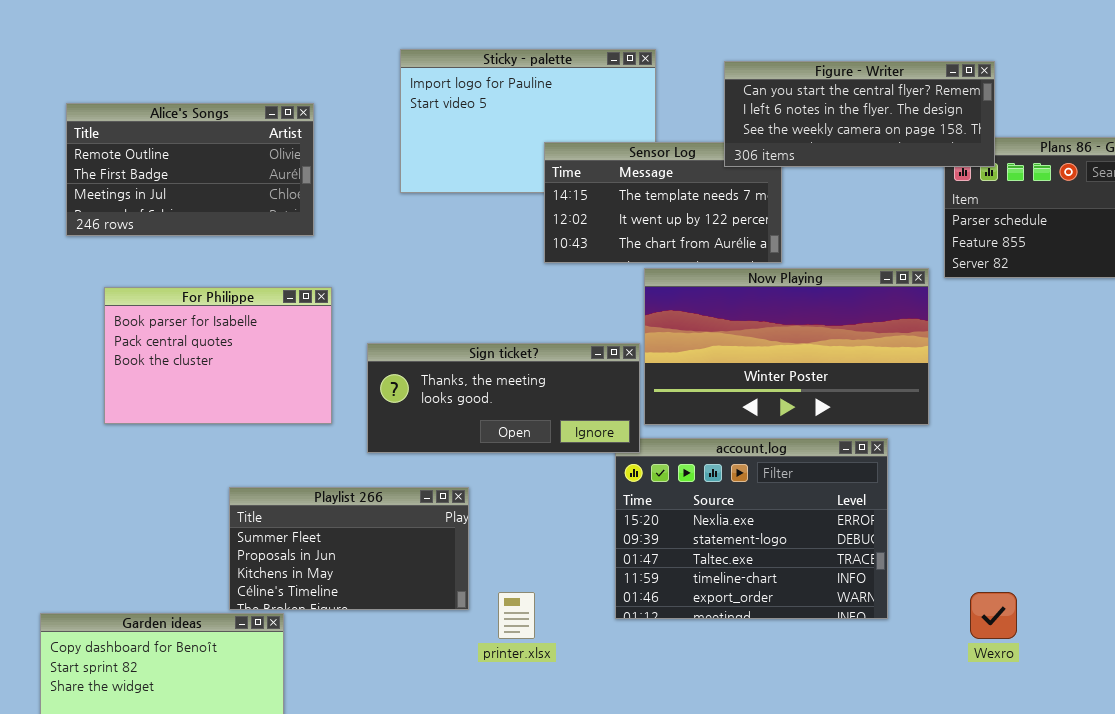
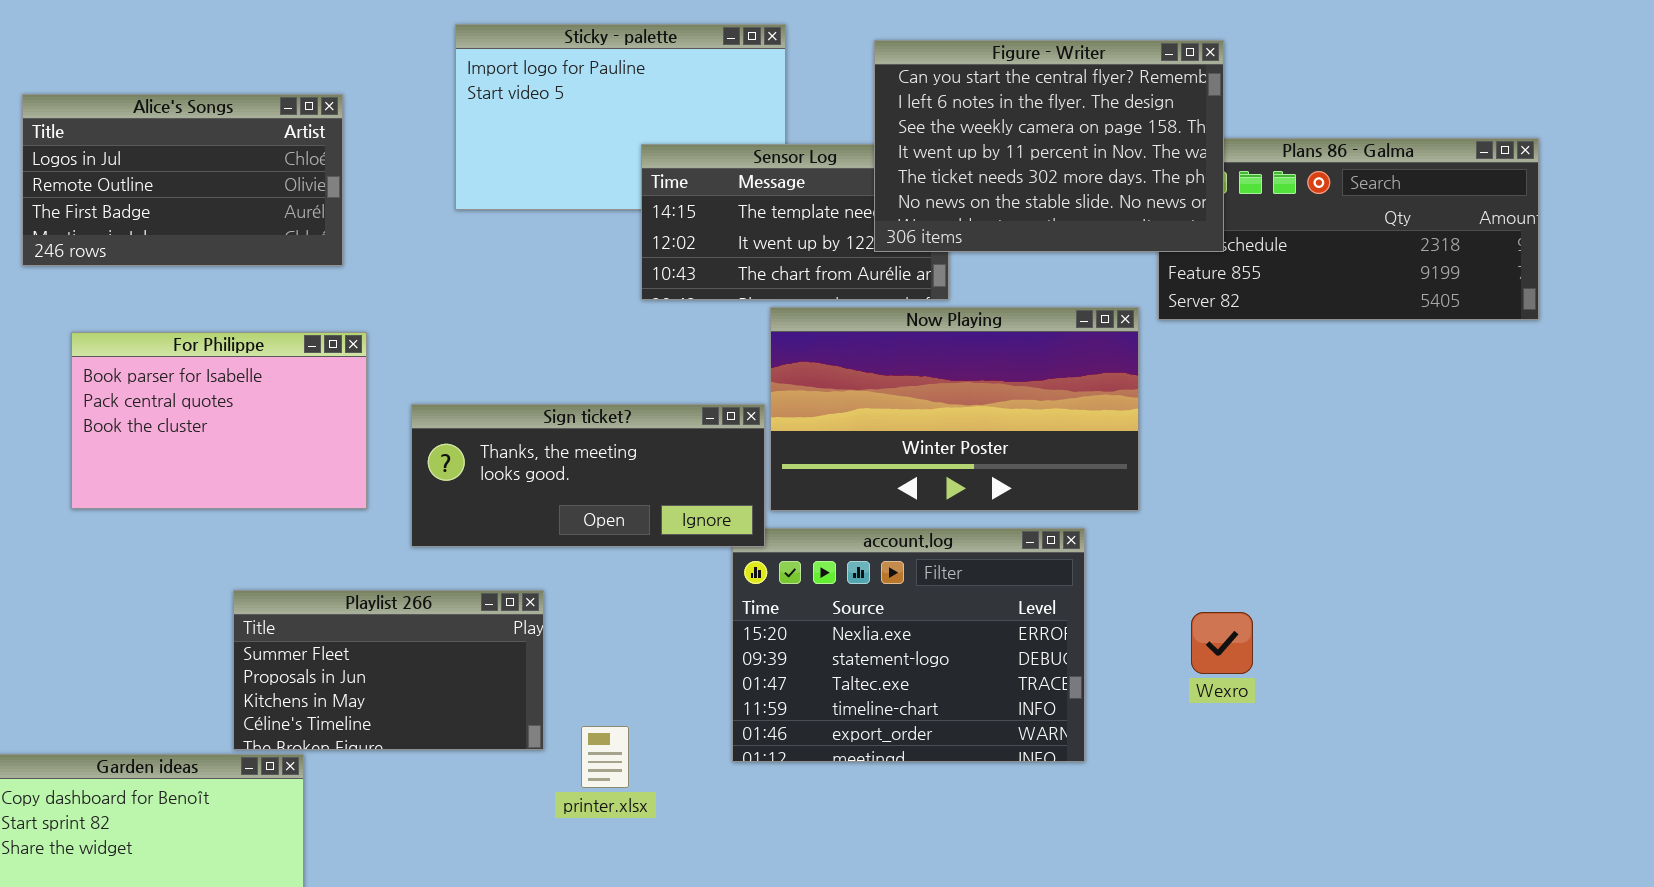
Figure - Writer: [724,61,995,167] -> [874,40,1224,252], resized
Alice's Songs: [66,103,314,236] -> [22,94,343,266], scrolled up 1 row
Wexro: [970,592,1017,639] -> [1191,612,1253,674], moved

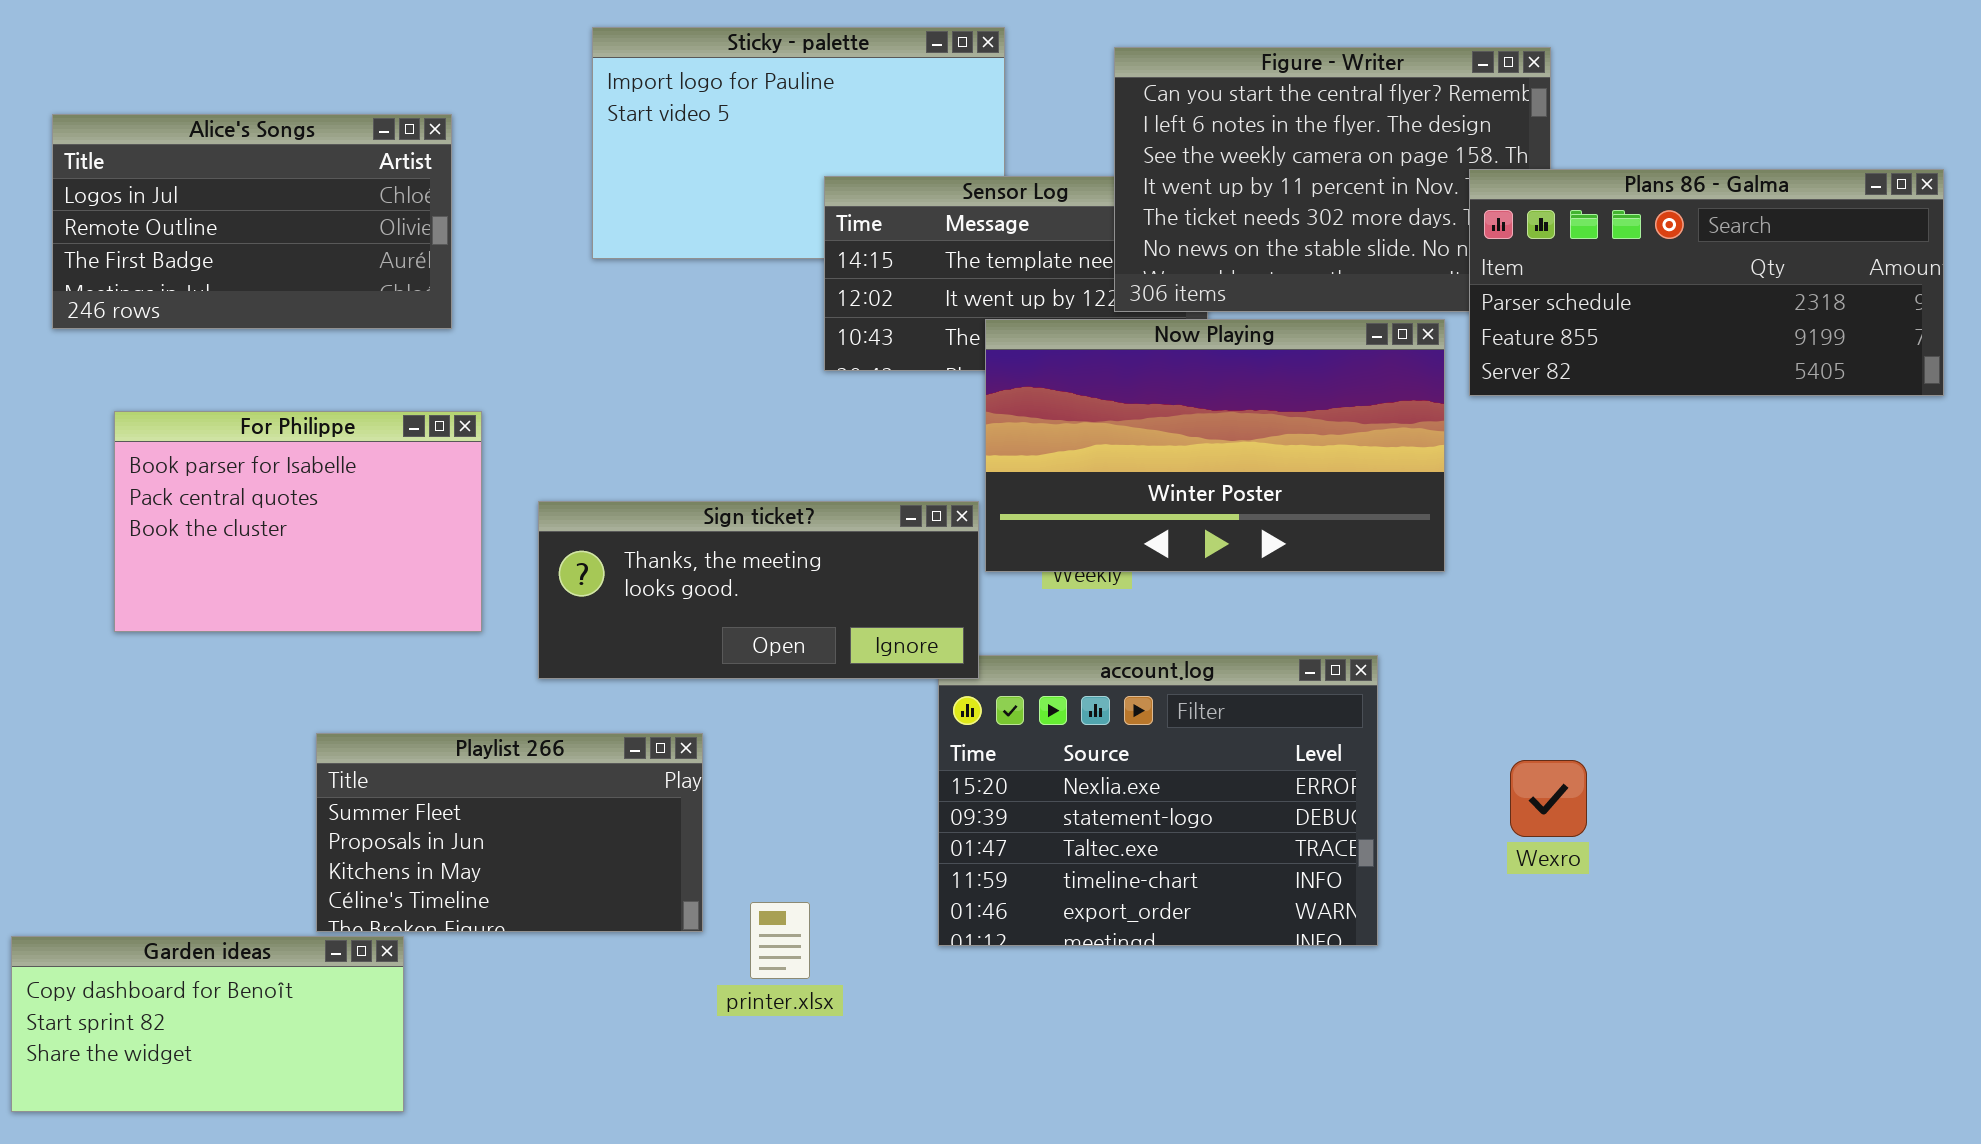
Plans 86 - Galma: [1158,138,1539,320] -> [1469,169,1944,396], raised
Now Playing: [770,307,1139,511] -> [985,319,1445,572], moved

